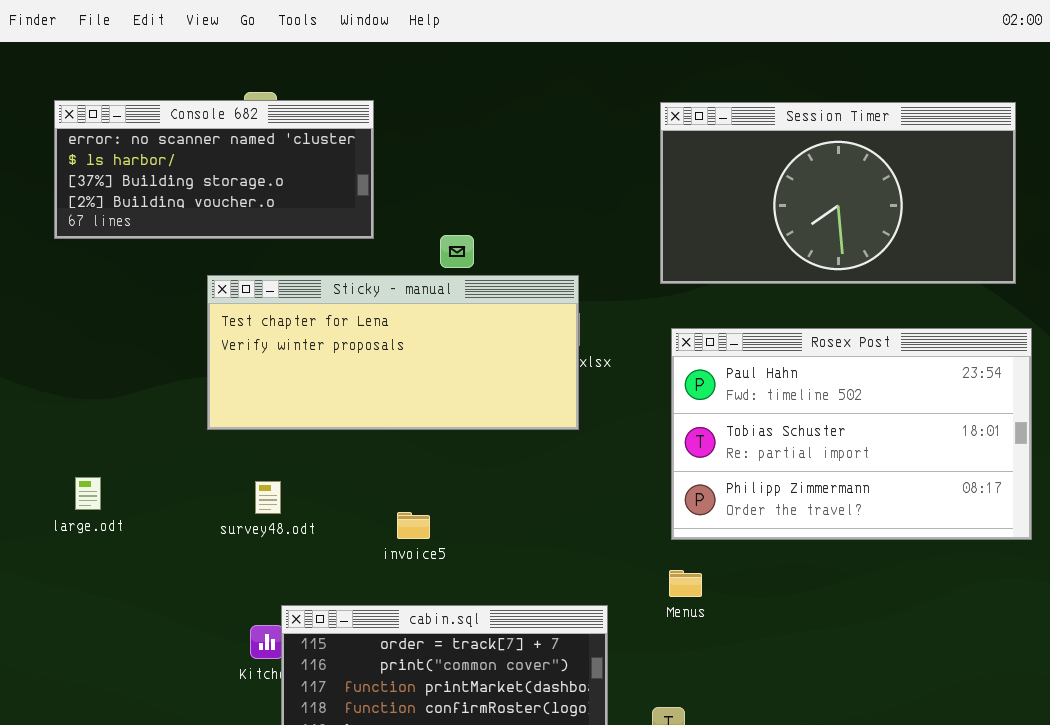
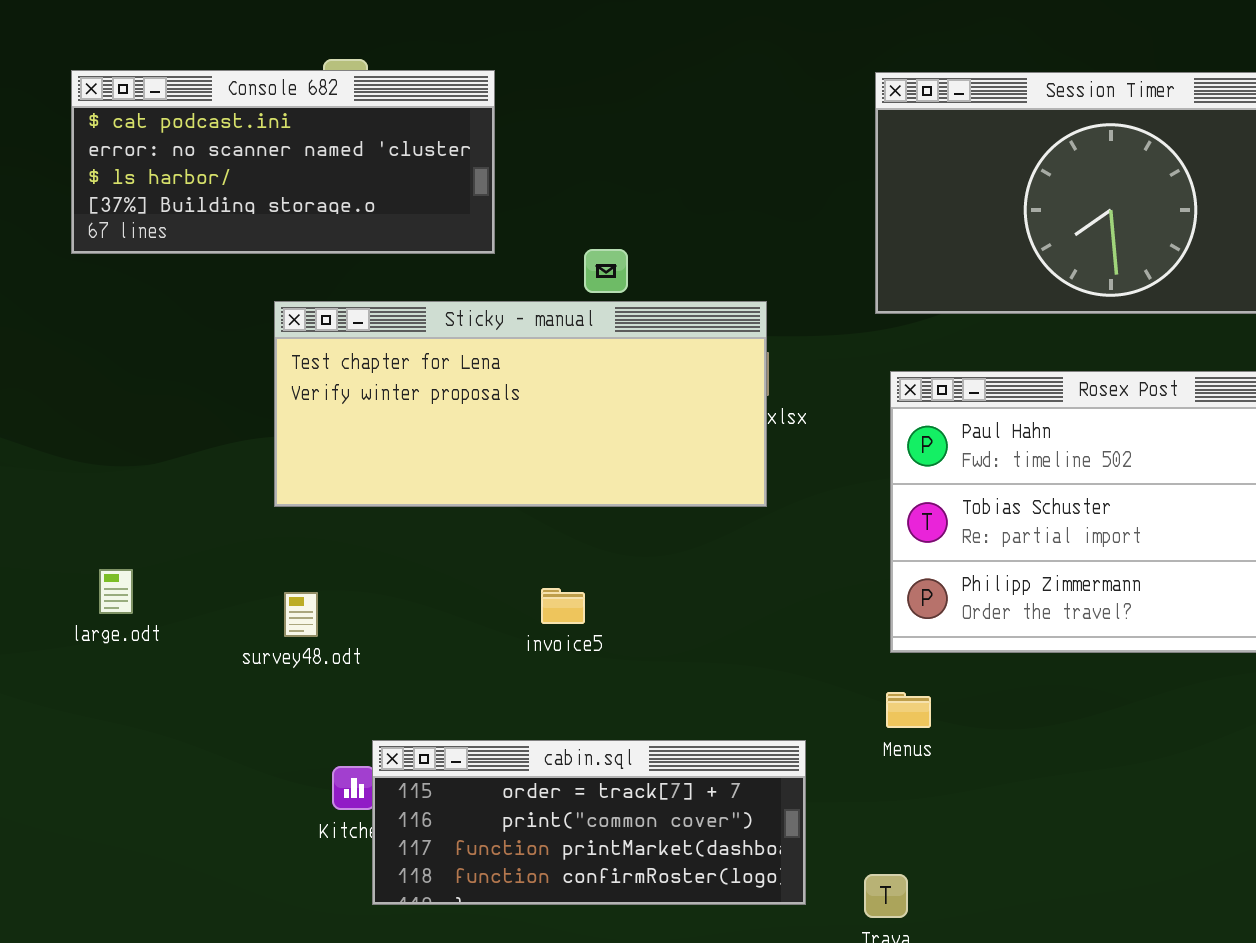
Console 682: [54,100,374,239] -> [71,70,495,254], scrolled up 1 row
survey48.odt: [255,481,281,514] -> [284,592,318,637], moved
invoice5: [397,512,430,539] -> [541,588,585,624], moved

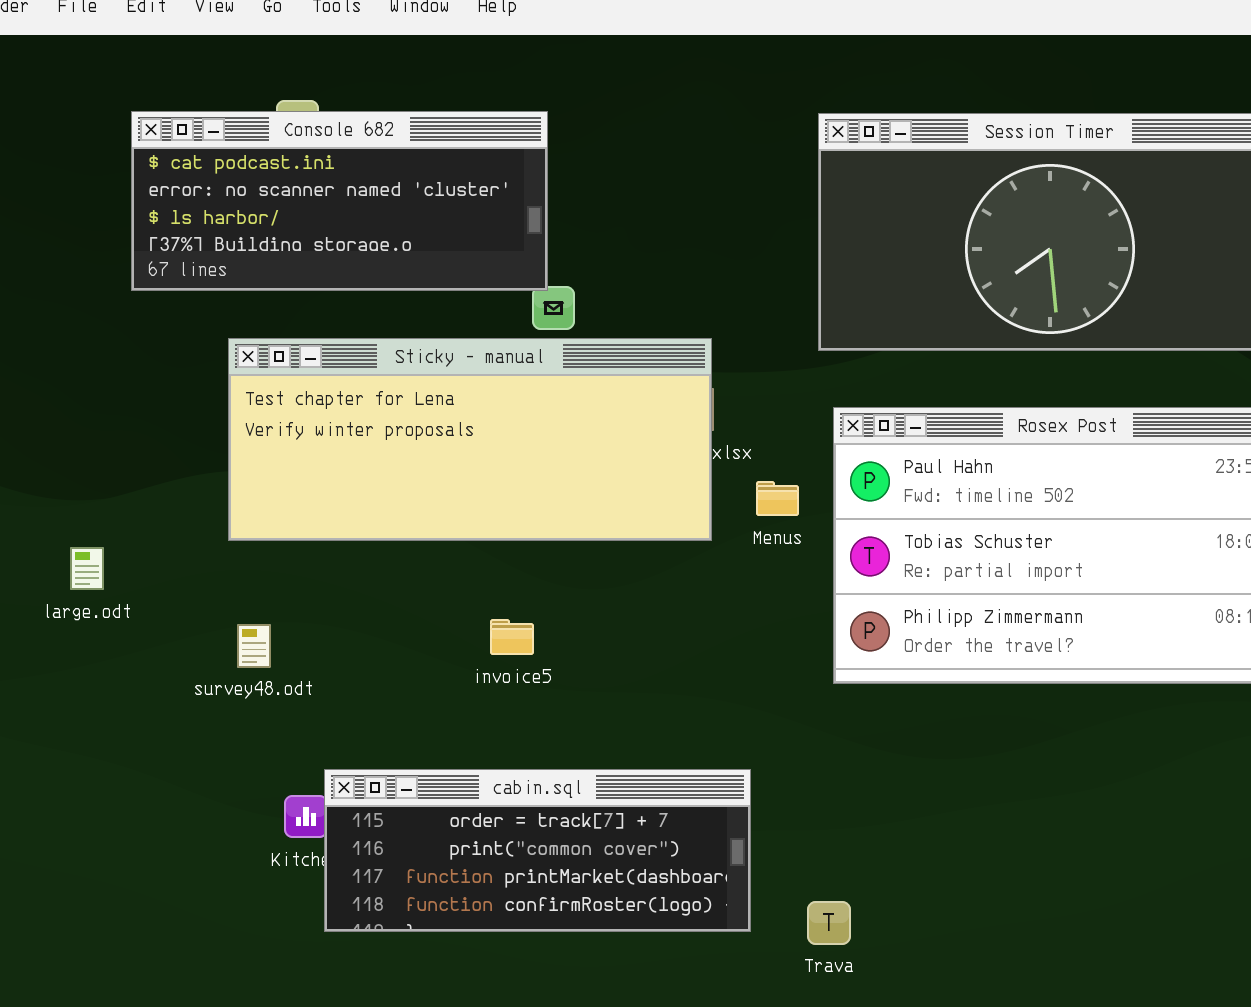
Console 682: [71,70,495,254] -> [131,111,548,291], moved
large.odt: [99,569,133,614] -> [70,547,104,590], moved
Menus: [886,692,931,728] -> [756,481,799,516], moved

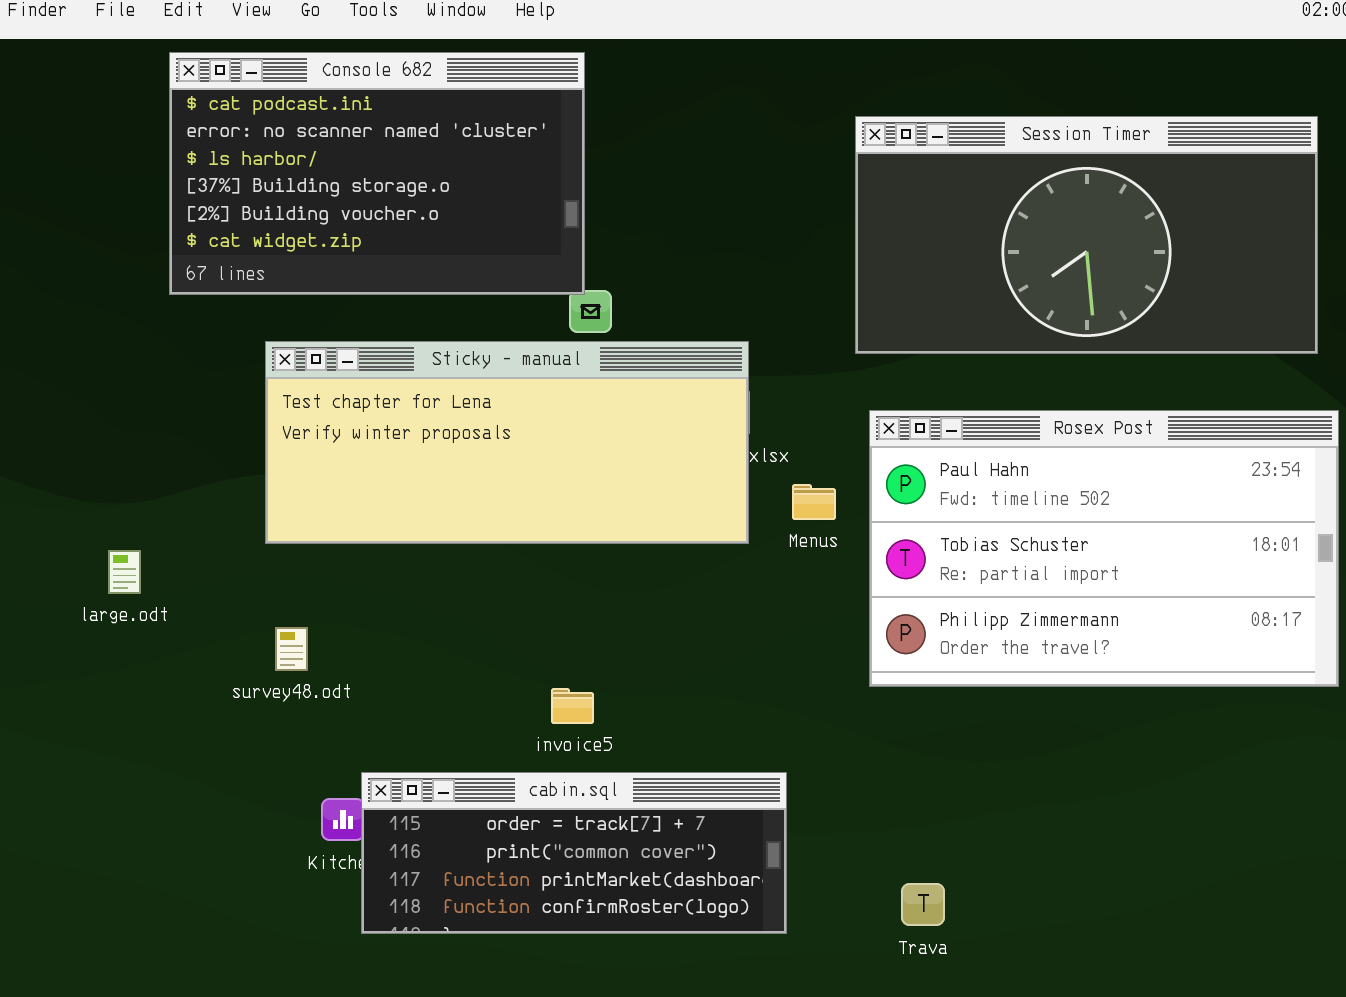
Console 682: [131,111,548,291] -> [169,52,585,295], resized
invoice5: [490,619,534,655] -> [551,688,594,724], moved
Trava: [807,901,851,945] -> [901,883,945,926], moved

